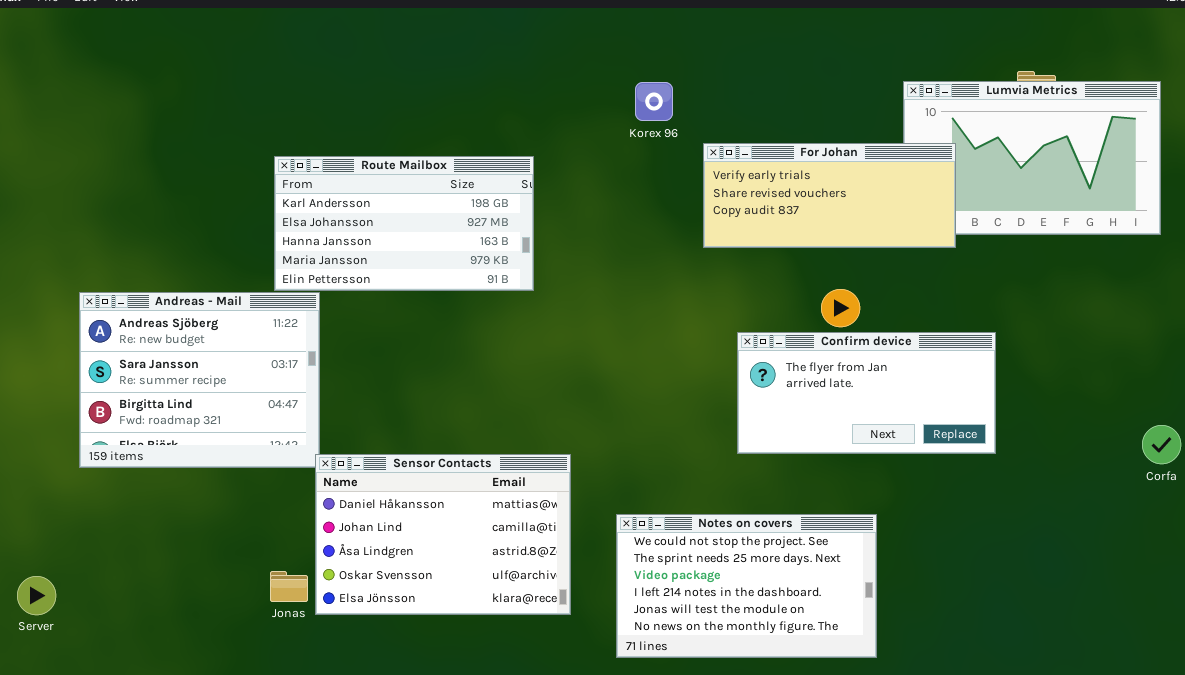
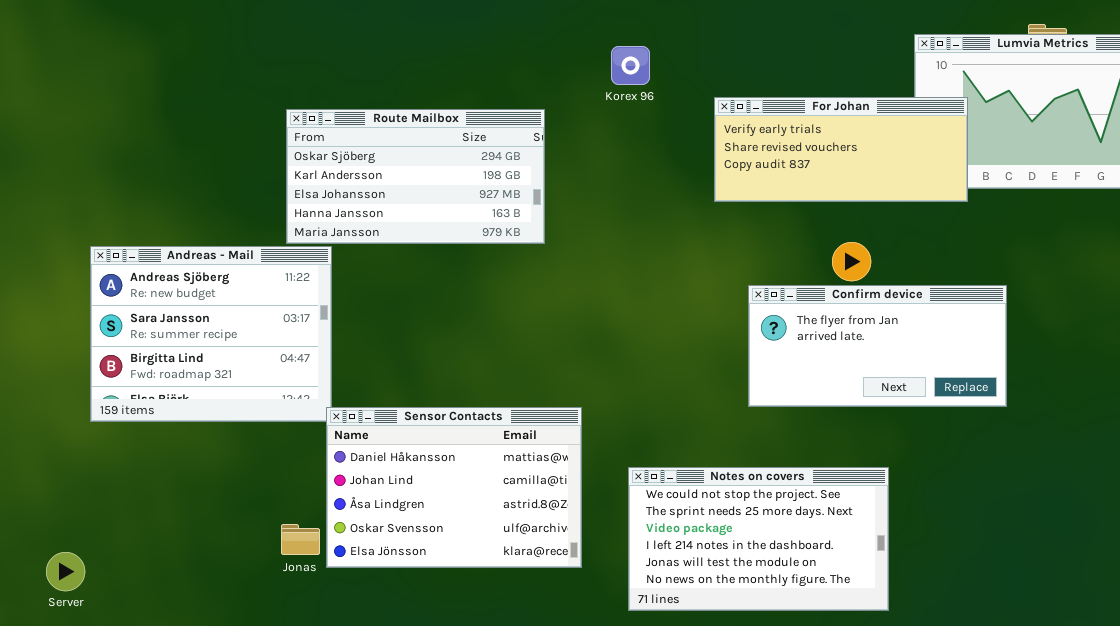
Korex 96: [635,82,673,121] -> [611,46,650,85], moved
Route Mailbox: [274,156,534,291] -> [286,109,545,244], scrolled up 1 row
Server: [17,576,56,615] -> [46,552,85,591], moved

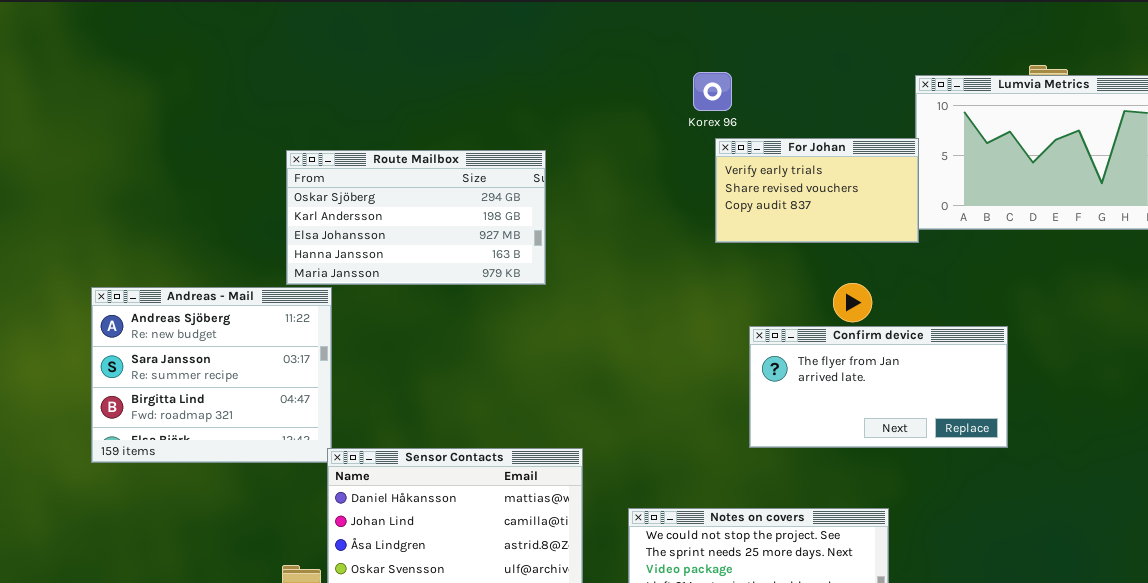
Korex 96: [611,46,650,85] -> [693,72,732,111], moved
For Johan: [714,97,968,202] -> [715,138,919,243], resized

